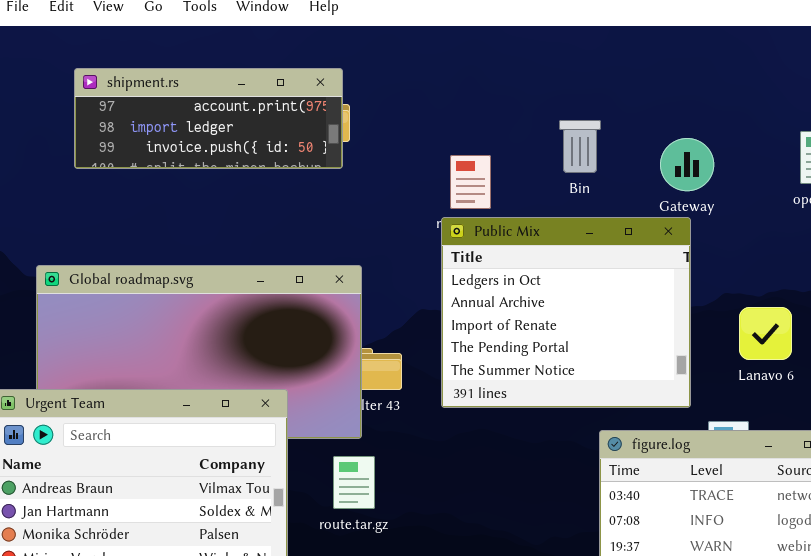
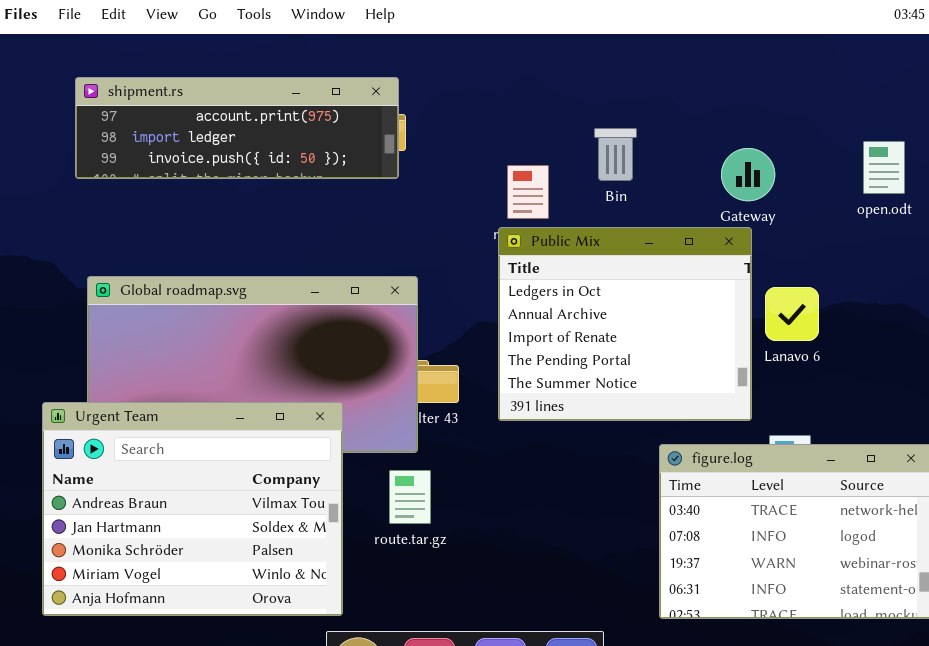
shipment.rs: [74,68,343,169] -> [75,77,399,179], resized
Bin: [559,120,601,173] -> [594,128,637,181], moved
Lanavo 6: [739,307,792,360] -> [765,287,819,341], moved

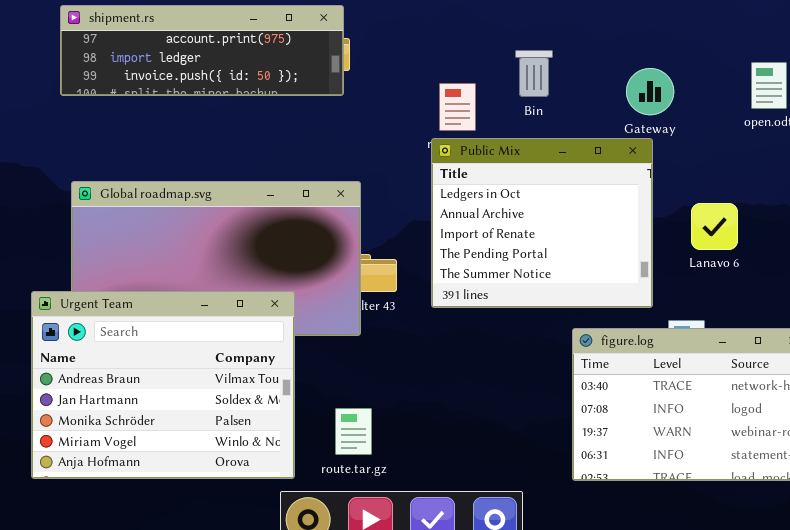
Lanavo 6: [765,287,819,341] -> [691,203,738,250], moved
route.tar.gz: [389,470,431,524] -> [335,408,372,455], moved

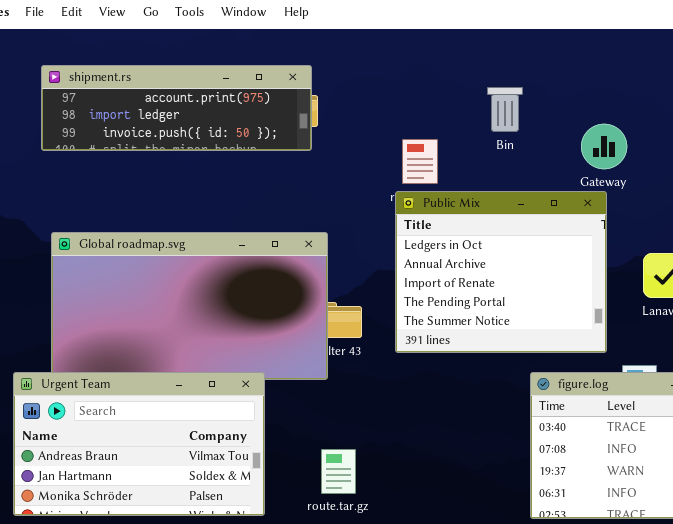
Bin: [515,50,553,97] -> [487,87,523,132], moved
Urgent Team: [31,291,295,479] -> [13,372,265,516], resized
route.tar.gz: [335,408,372,455] -> [321,449,356,494], moved

